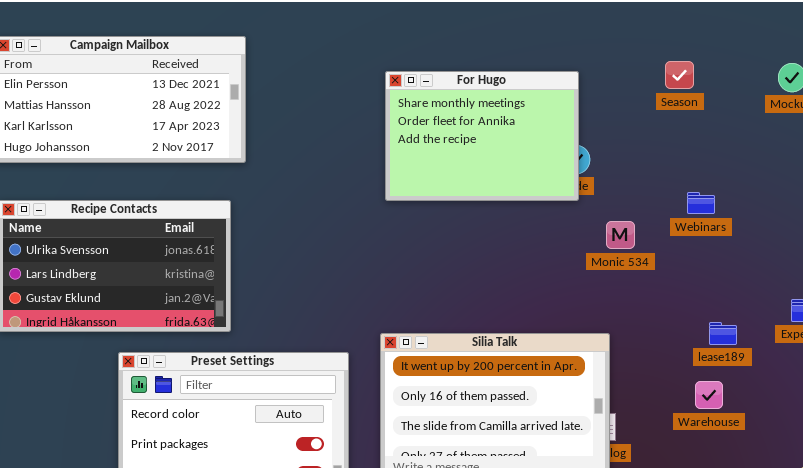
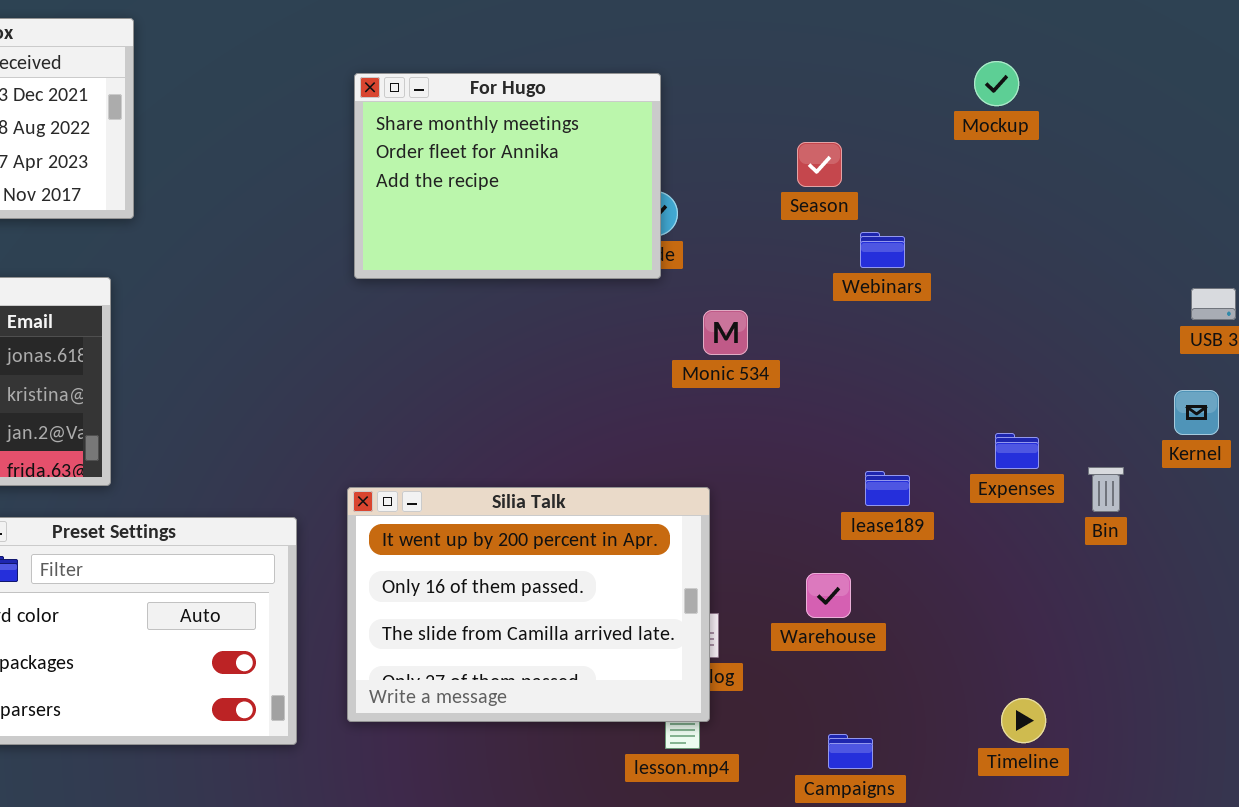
Season: [665,61,694,89] -> [797,142,842,187], moved
Webinars: [687,192,715,214] -> [860,232,905,268], moved
Warehouse: [695,381,723,409] -> [806,573,851,618], moved

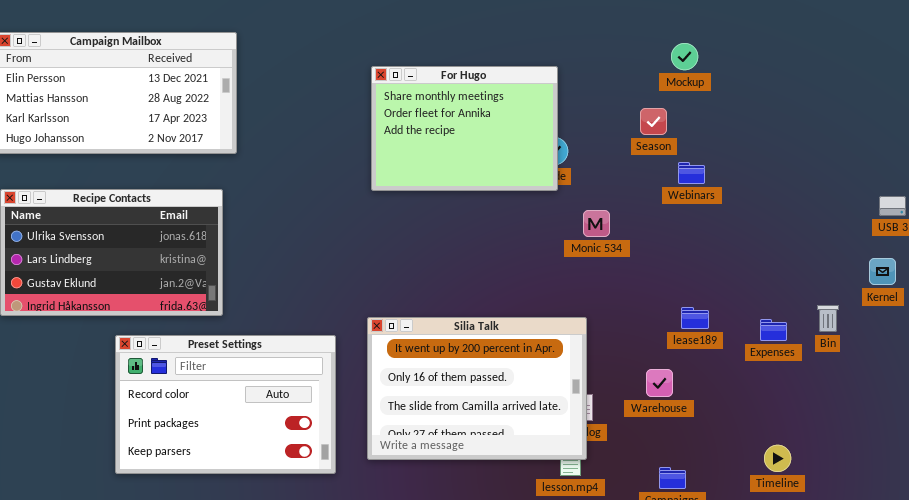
Mockup: [974,61,1019,106] -> [671,43,698,70], moved
Expenses: [995,433,1039,469] -> [760,319,787,341], moved

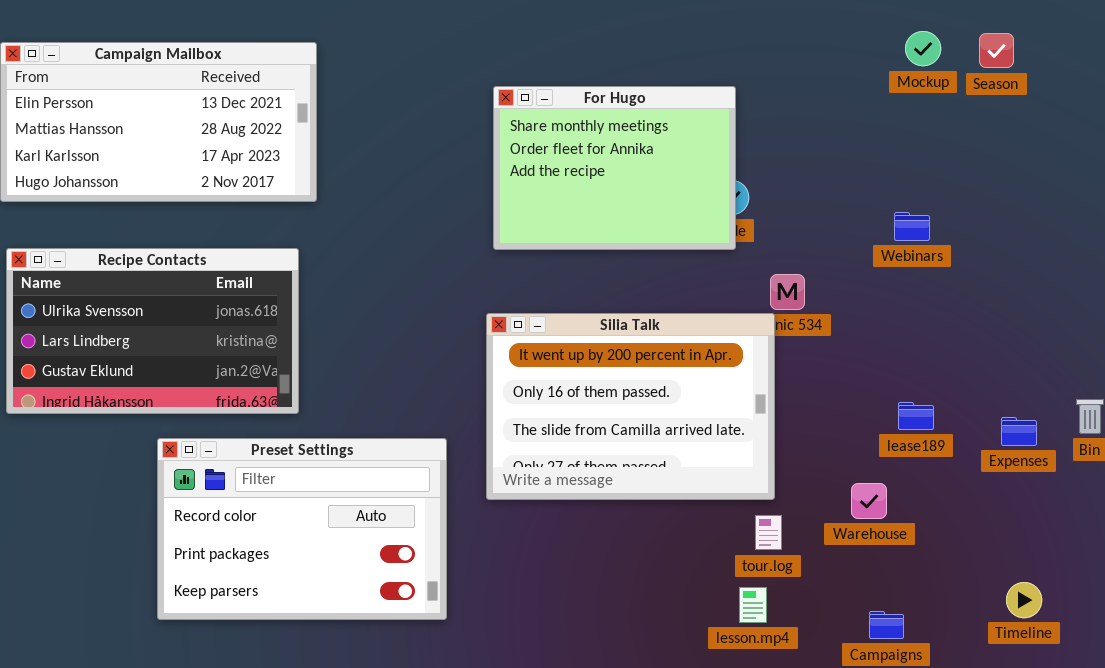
Mockup: [671,43,698,70] -> [905,31,941,66], moved
Season: [640,108,667,135] -> [979,33,1014,68], moved
Silia Talk: [367,317,587,460] -> [486,313,775,500], moved

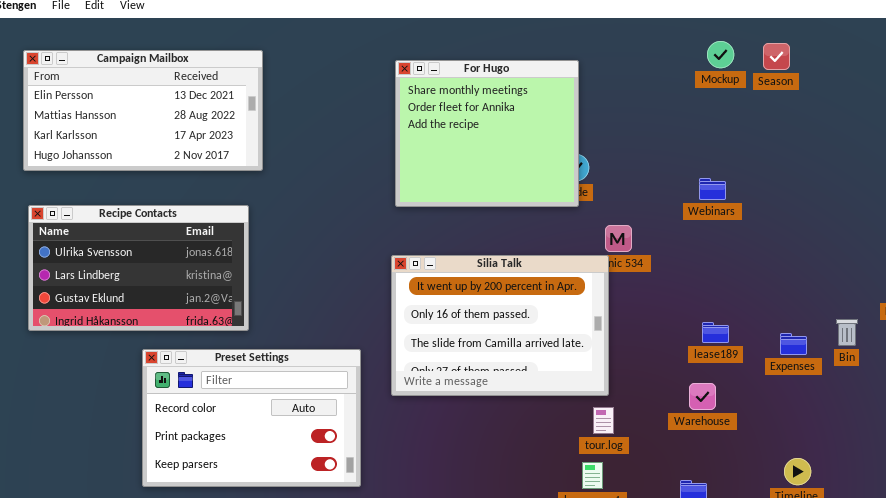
For Hugo: [493,86,736,250] -> [395,60,579,207], resized
Warehouse: [851,483,887,519] -> [689,383,716,410], moved

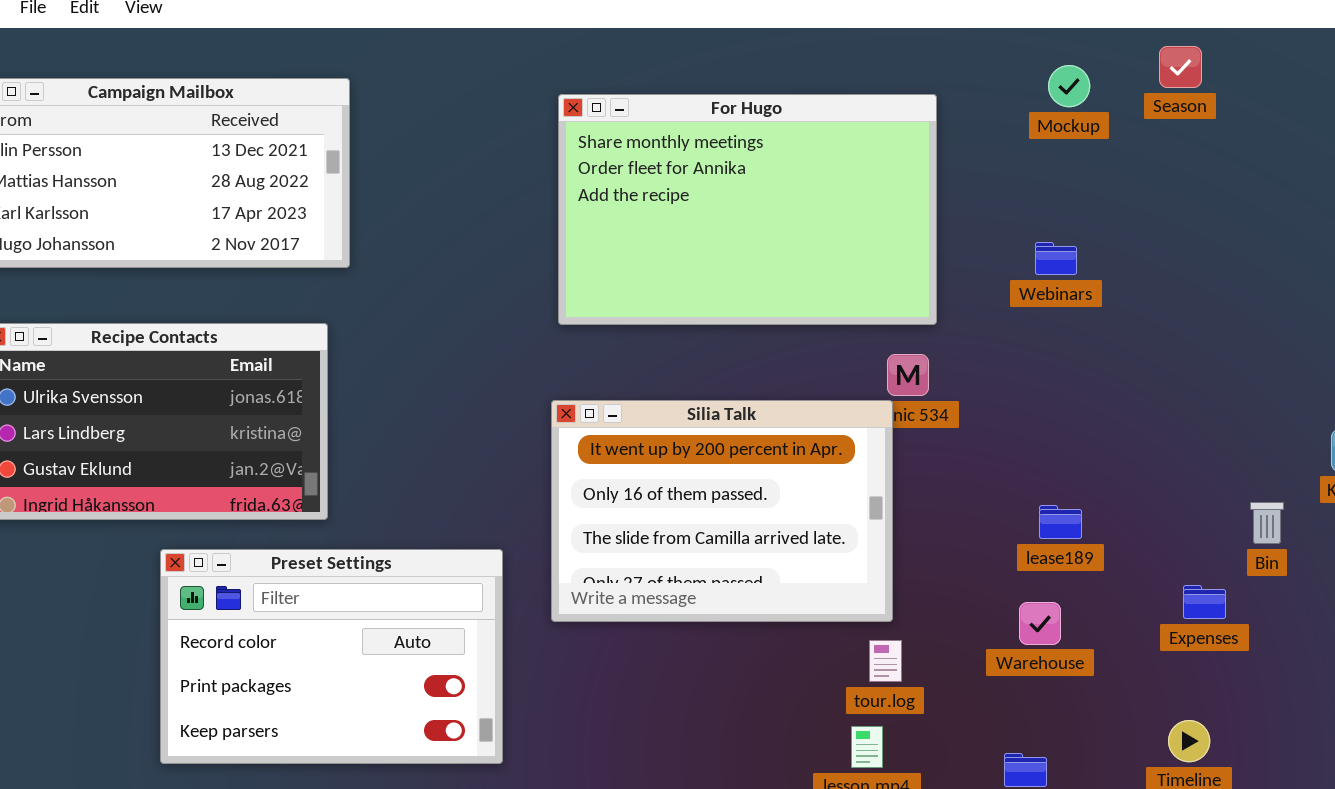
Season: [763,43,790,70] -> [1159,46,1202,88], moved
For Hugo: [395,60,579,207] -> [558,94,937,325], resized
Webinars: [699,178,726,200] -> [1035,242,1077,275], moved
Expenses: [780,333,807,355] -> [1183,585,1226,619], moved

